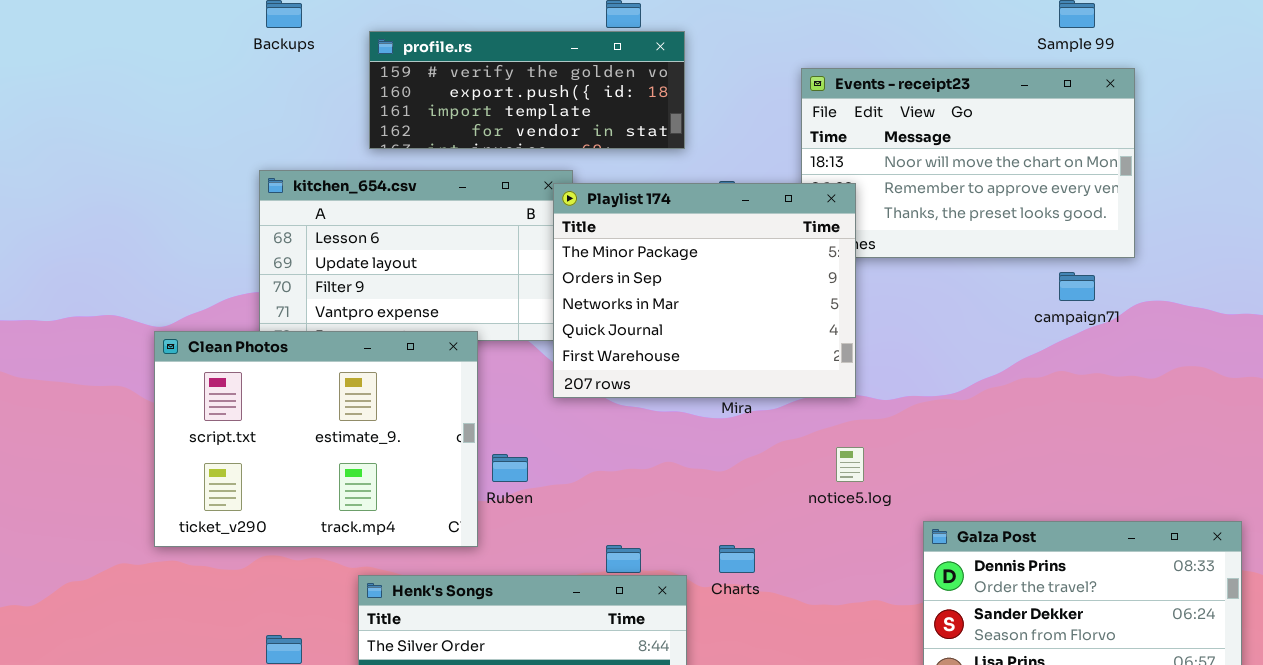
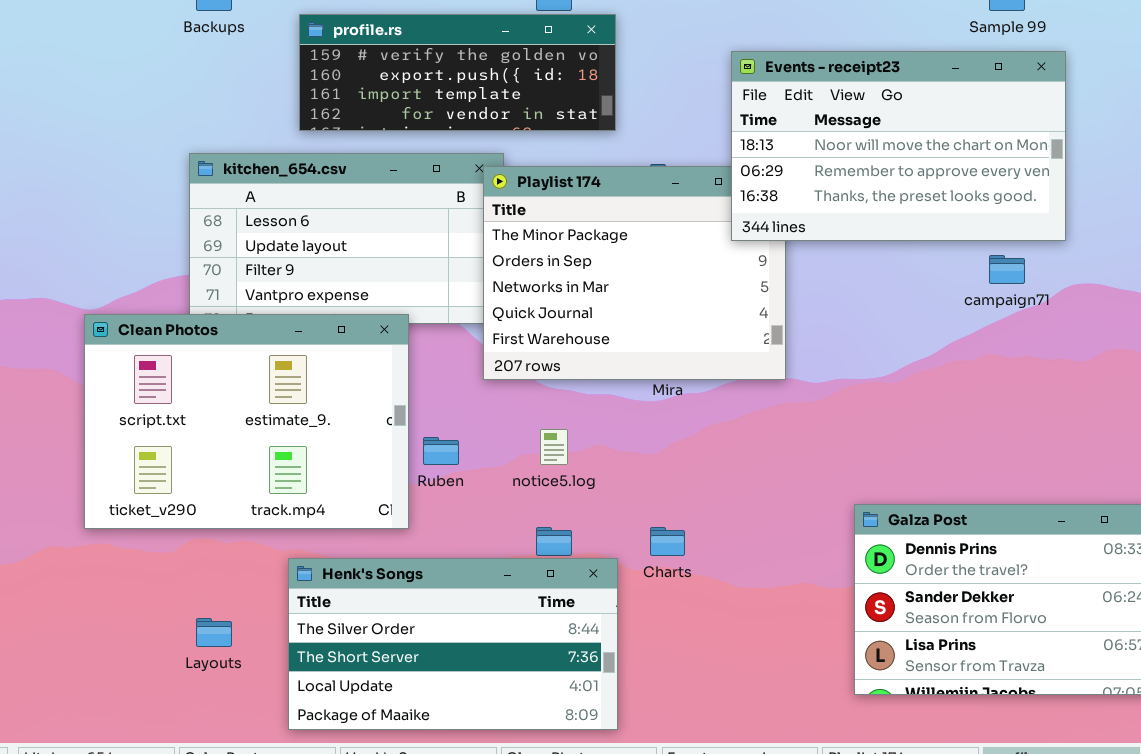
Events - receipt23: [801,68,1135,258] -> [731,51,1066,241], raised
notice5.log: [836,447,864,482] -> [540,429,568,465], moved

